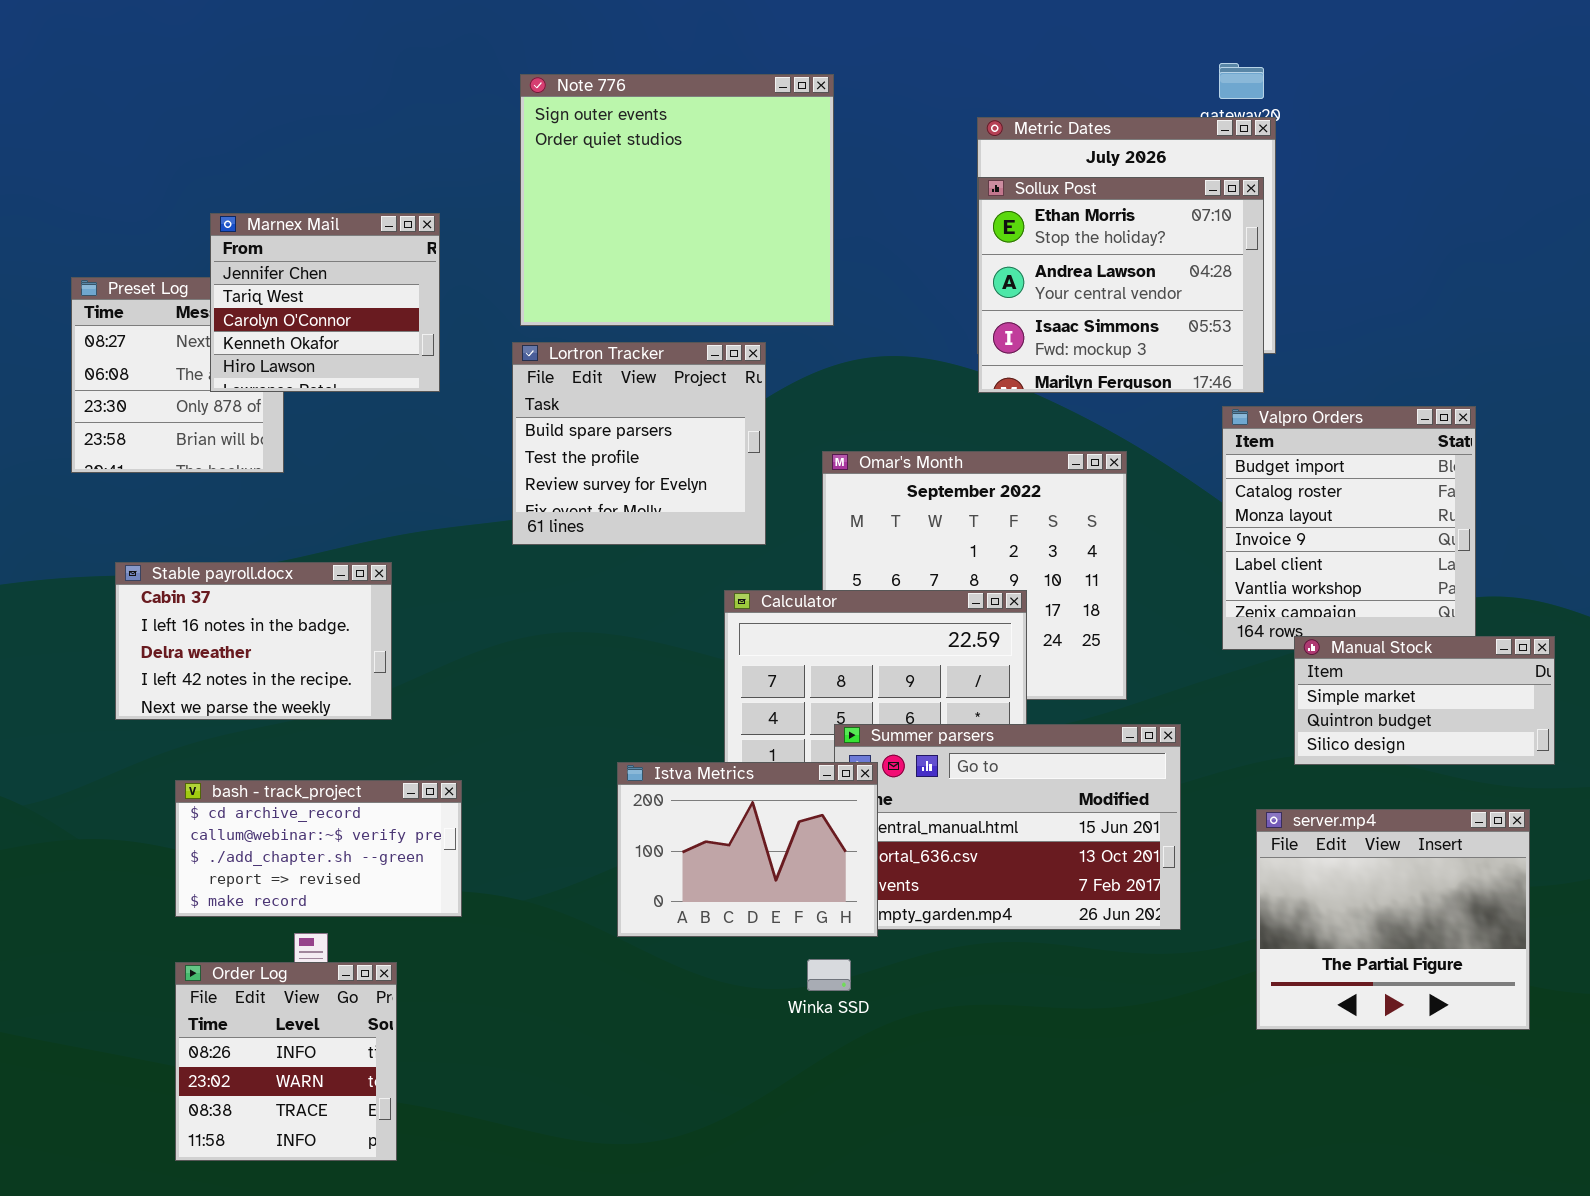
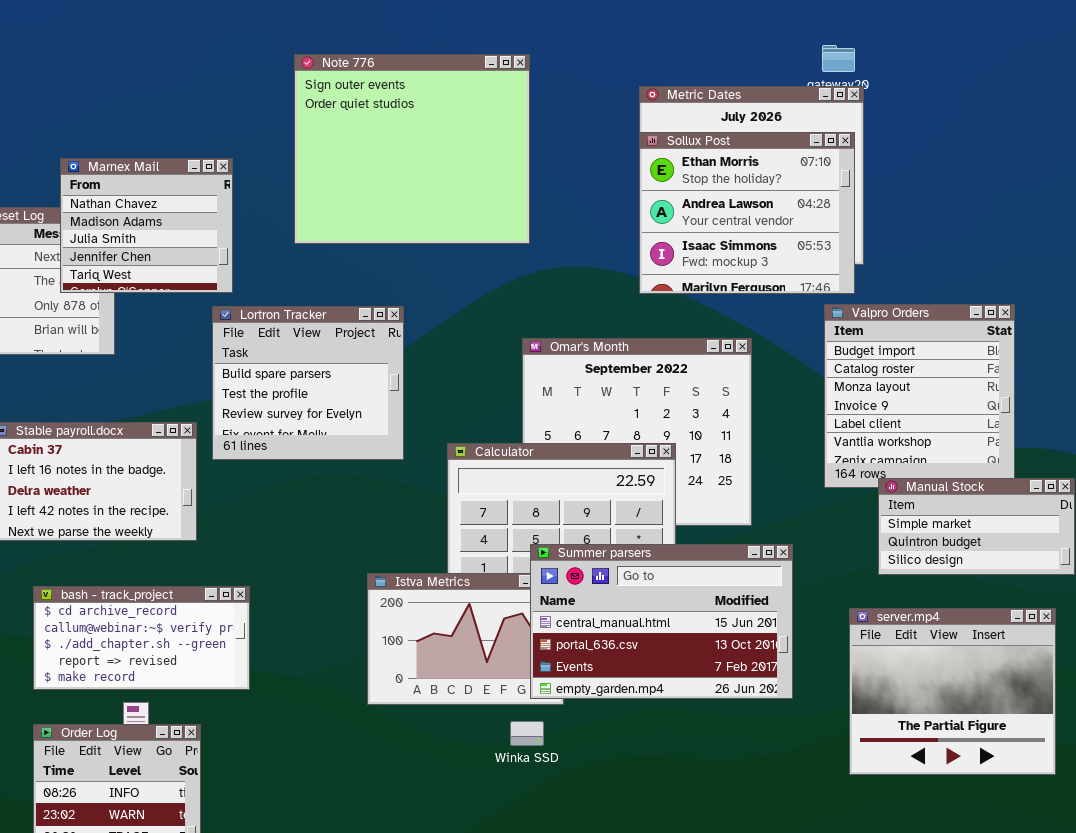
Marnex Mail: [210,213,440,392] -> [60,158,233,293], scrolled up 3 rows
Lortron Tracker: [512,342,766,545] -> [212,306,404,460], moved
Summer parsers: [834,724,1181,930] -> [530,544,793,699], raised

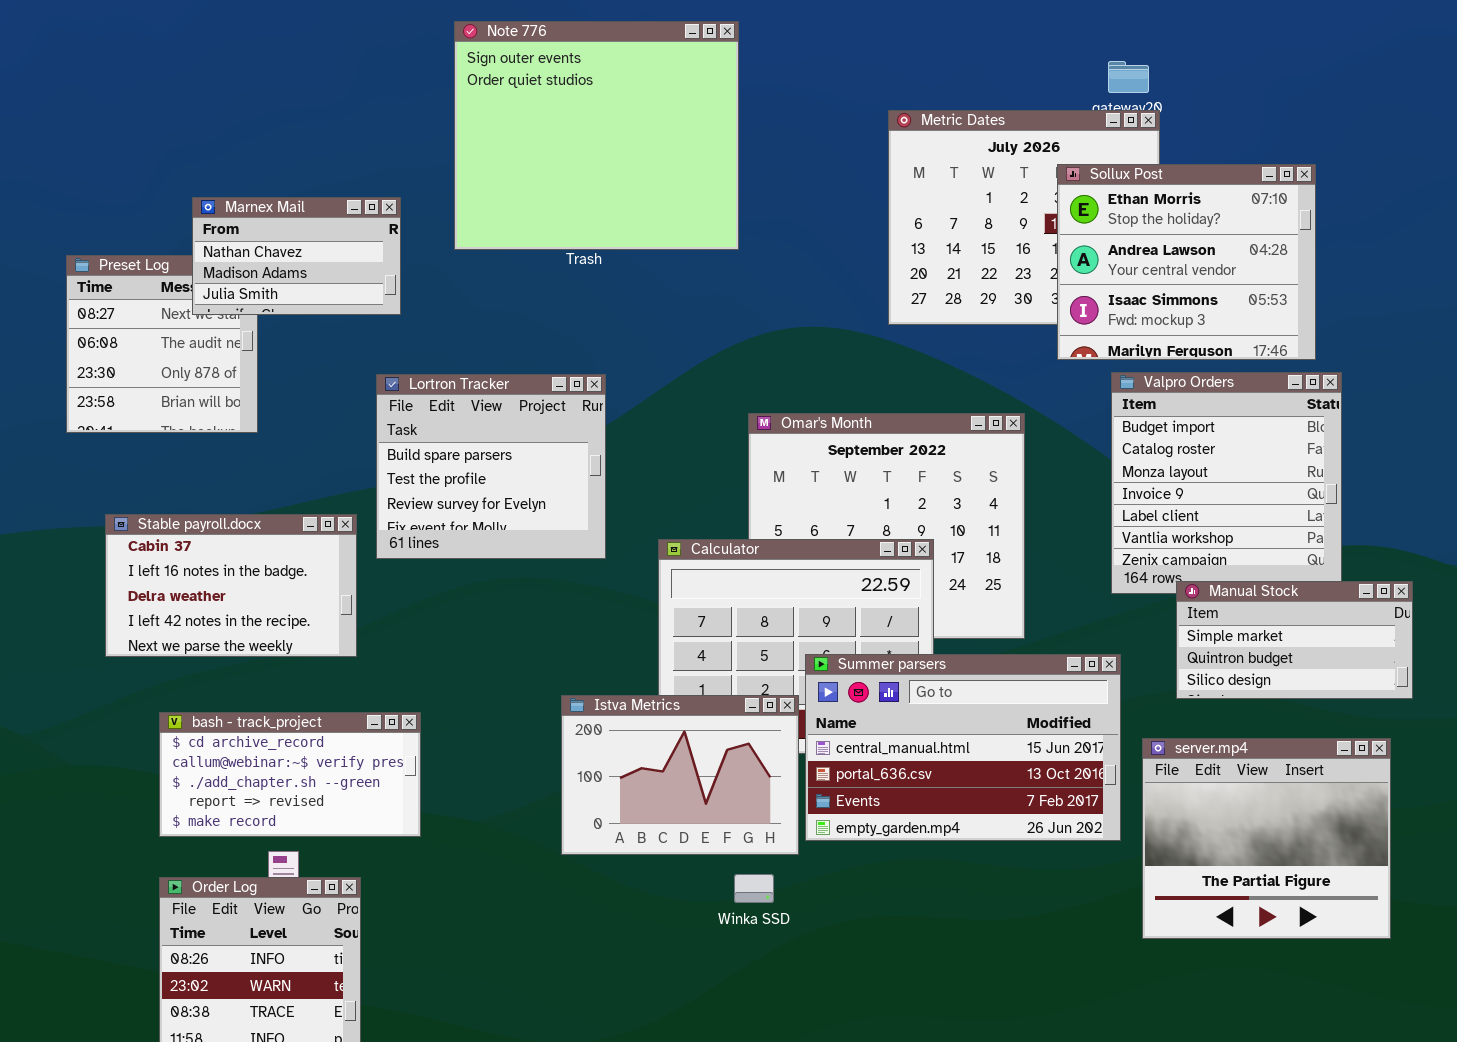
Note 776: [294,54,530,244] -> [454,21,739,250], moved
Sollux Post: [639,132,855,294] -> [1057,164,1316,360], moved
Marnex Mail: [60,158,233,293] -> [192,197,401,315], resized
Summer parsers: [530,544,793,699] -> [805,654,1121,841], moved

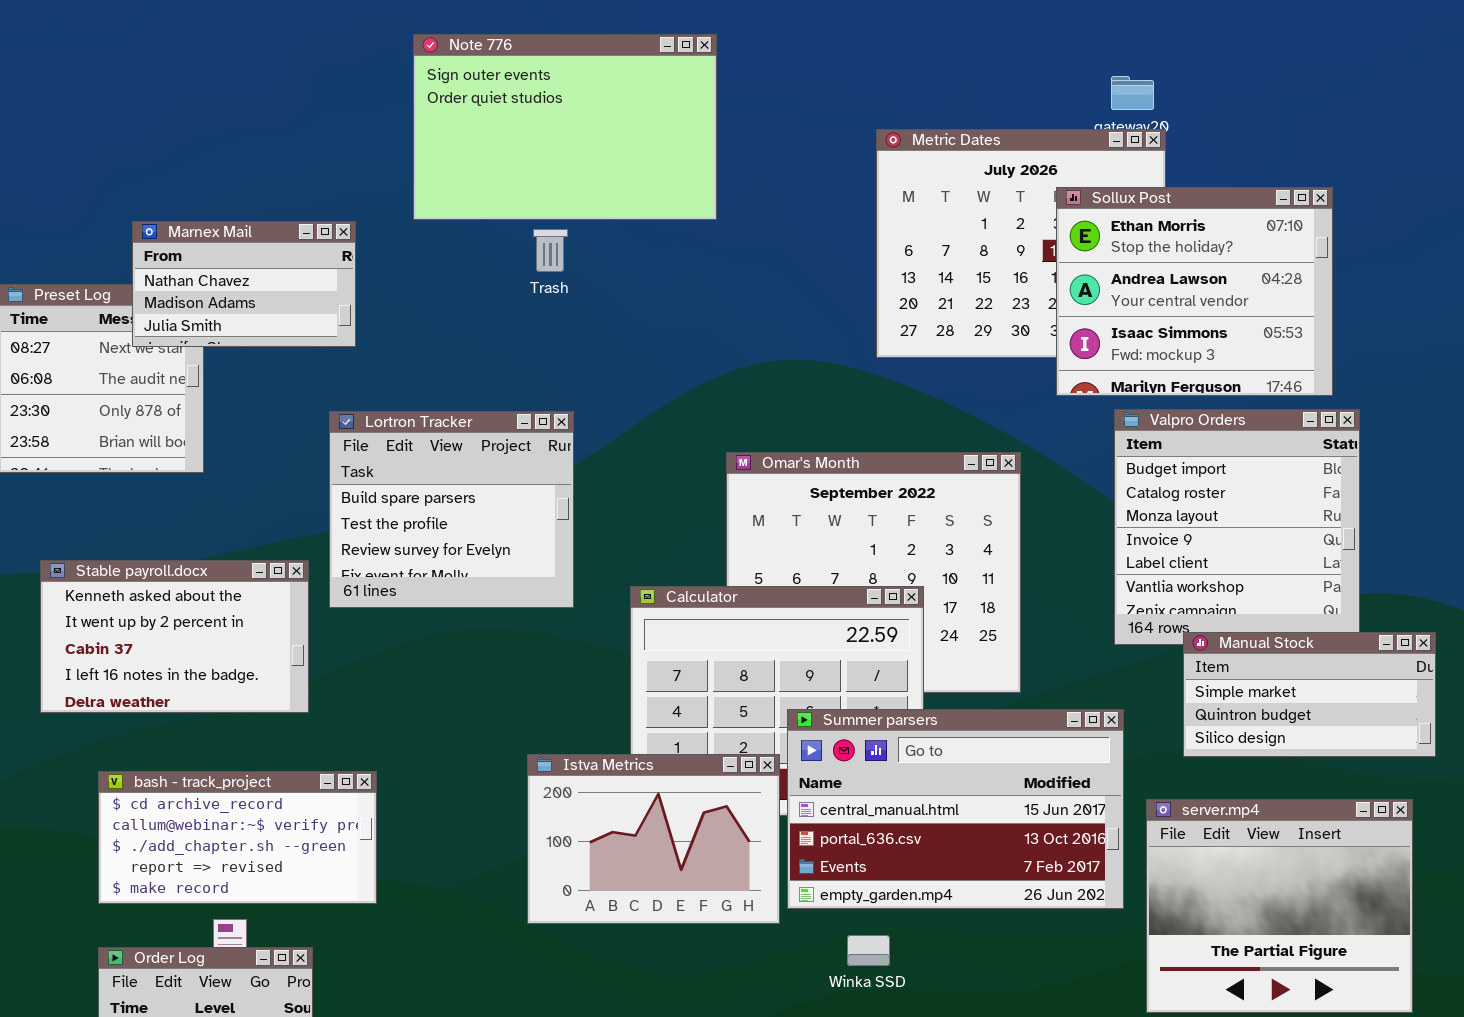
Note 776: [454,21,739,250] -> [413,34,717,220], resized
Stable payroll.docx: [105,514,357,657] -> [40,560,309,713], scrolled up 2 rows
Winka SSD: [734,874,774,903] -> [847,935,890,966], moved

